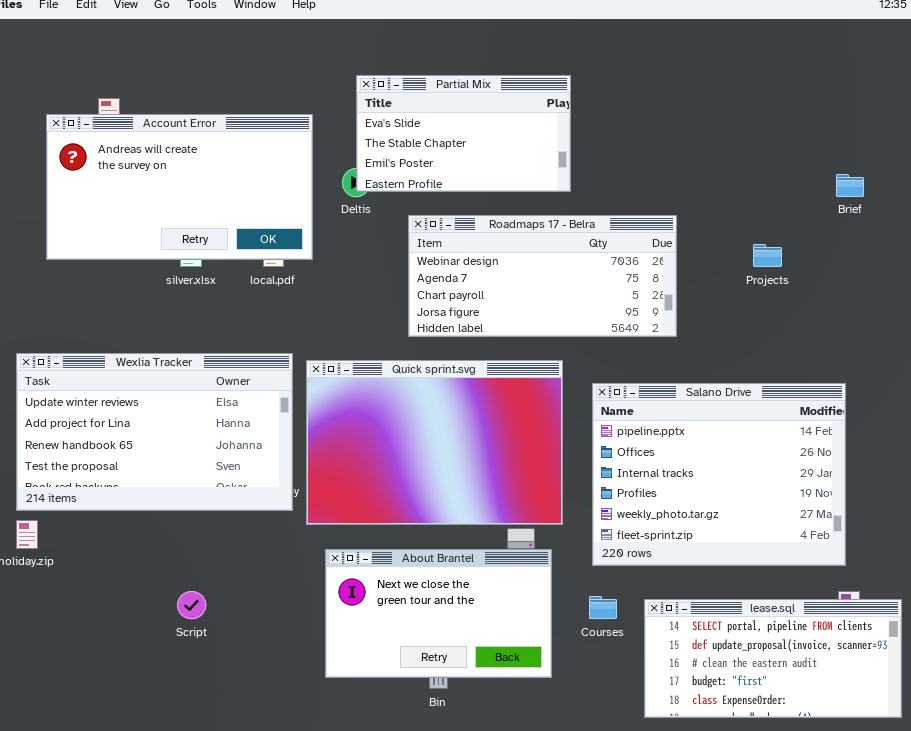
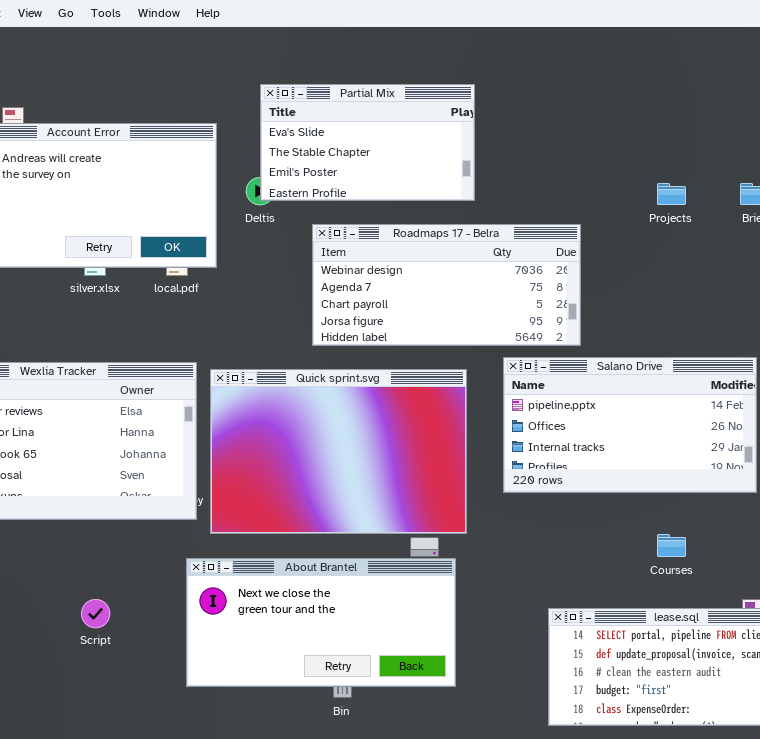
Projects: [753,244,782,267] -> [657,183,686,205], moved
Salano Drive: [592,383,846,566] -> [503,357,757,493], moved, resized
About Brantel: [325,549,552,678] -> [186,558,456,687], resized
Courses: [589,596,617,619] -> [657,534,686,557], moved

